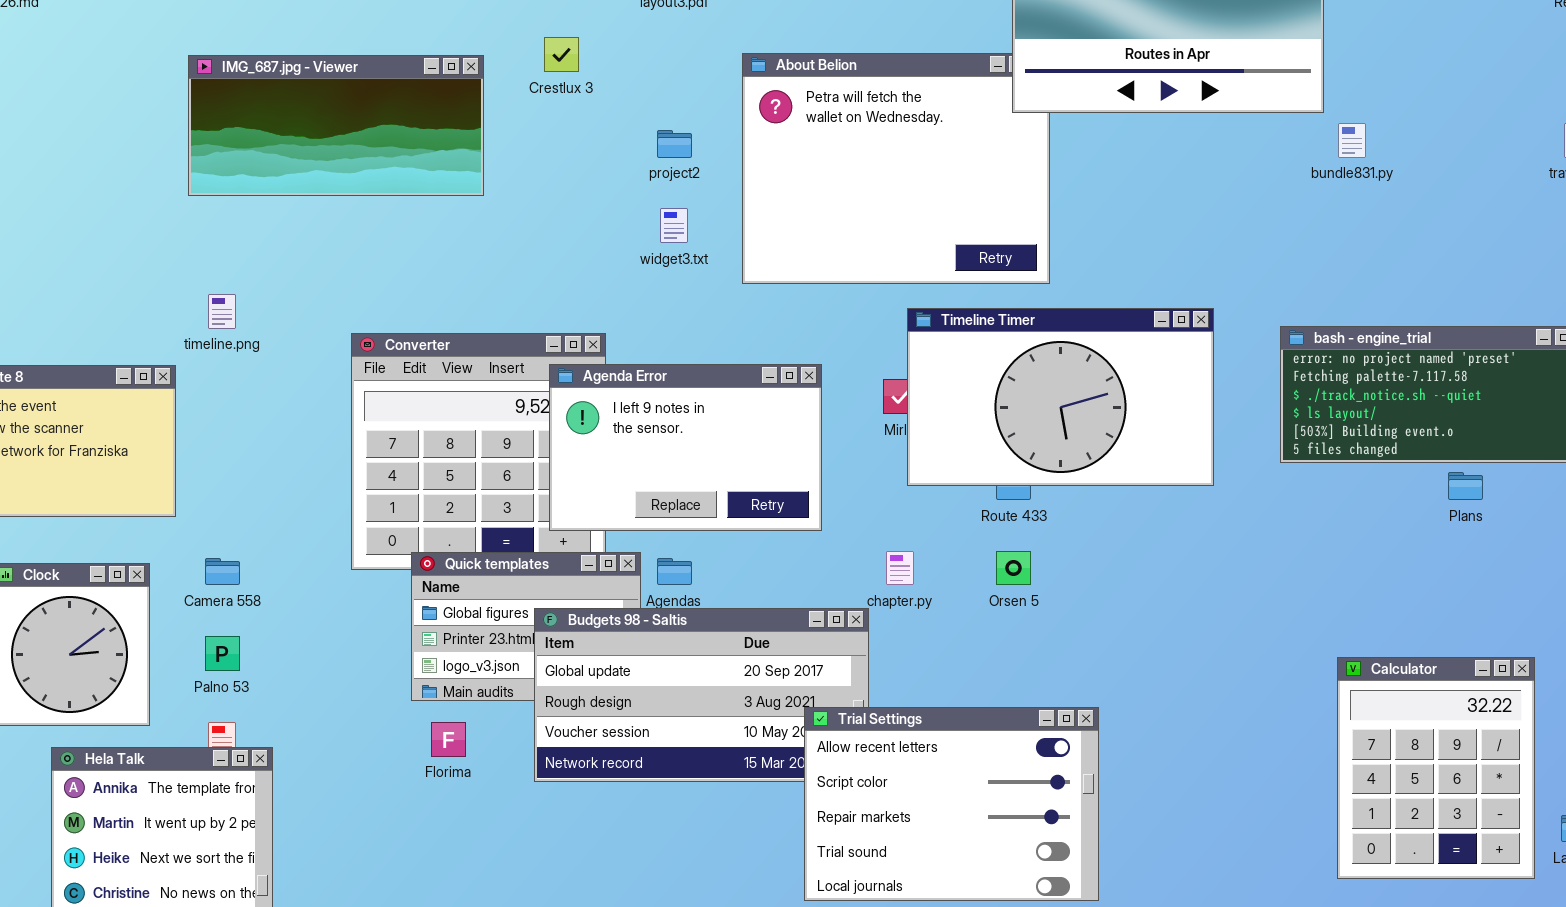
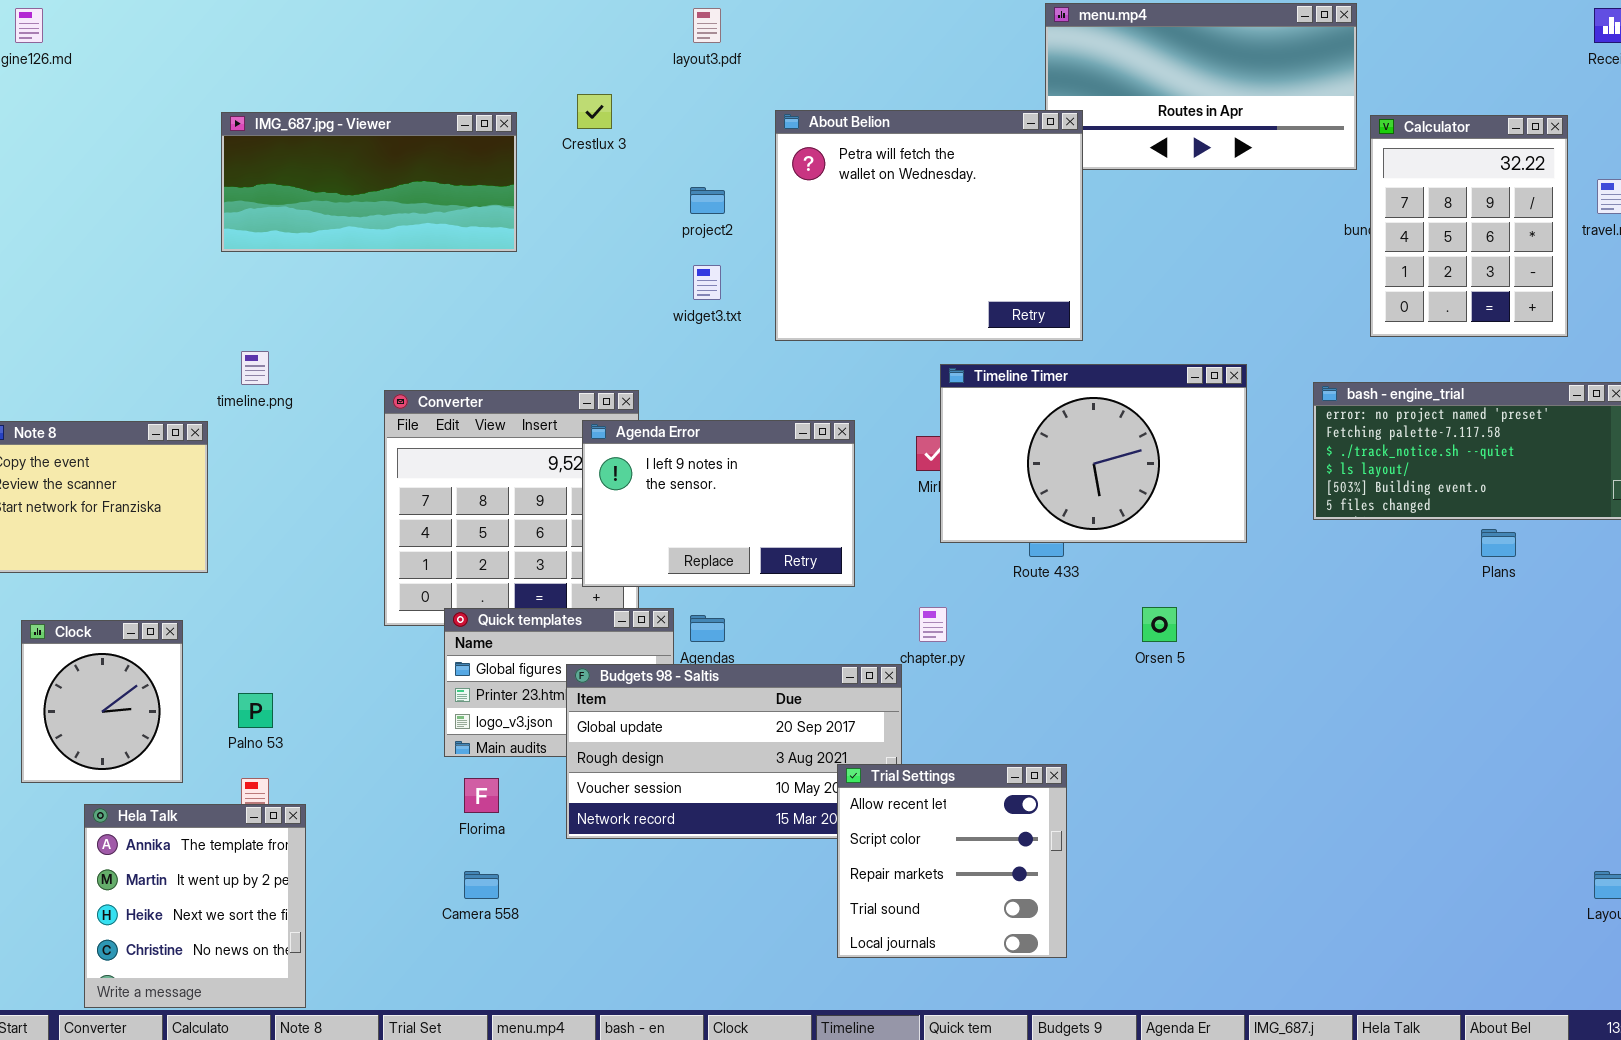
About Belion: [742,53,1050,284] -> [775,110,1083,341], raised
Orsen 5: [996,551,1031,585] -> [1142,607,1177,642], moved
Camera 558: [205,558,240,585] -> [464,871,499,899], moved
Calculator: [1337,657,1535,879] -> [1370,115,1568,337], moved
Trial Settings: [804,707,1099,901] -> [837,764,1067,958], resized

